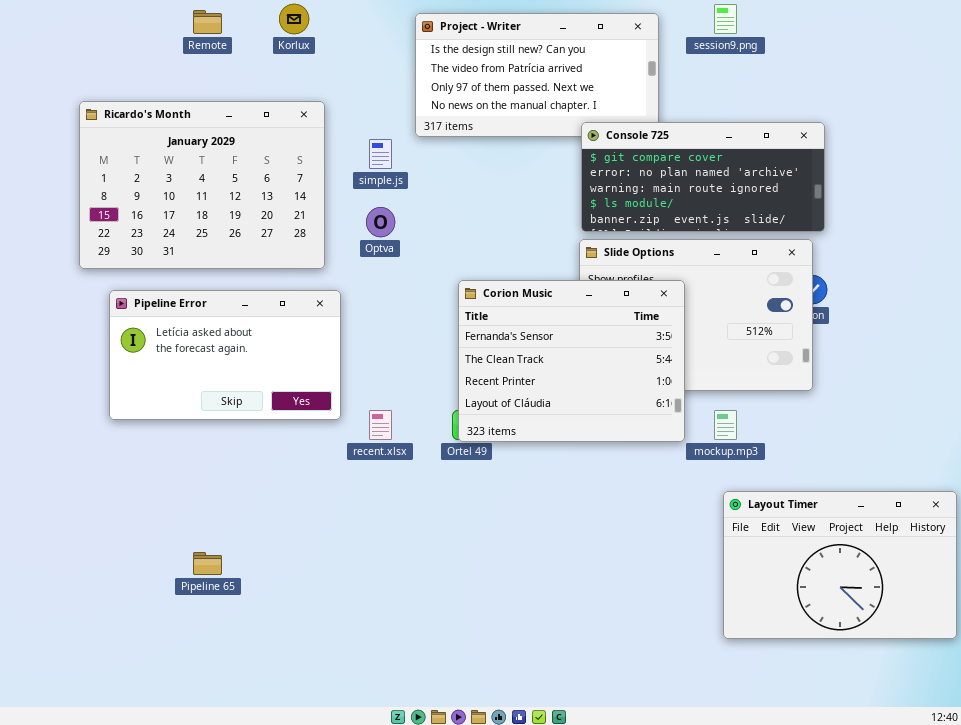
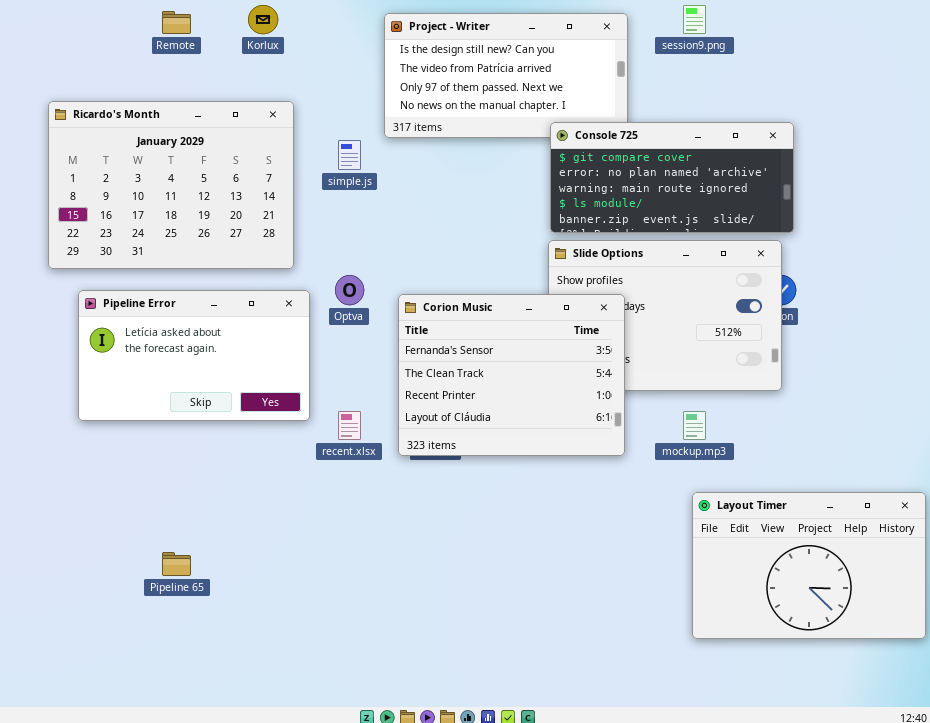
Optva: [366,207,395,237] -> [335,275,364,305], moved
Corion Music: [458,280,685,442] -> [398,294,625,456], moved

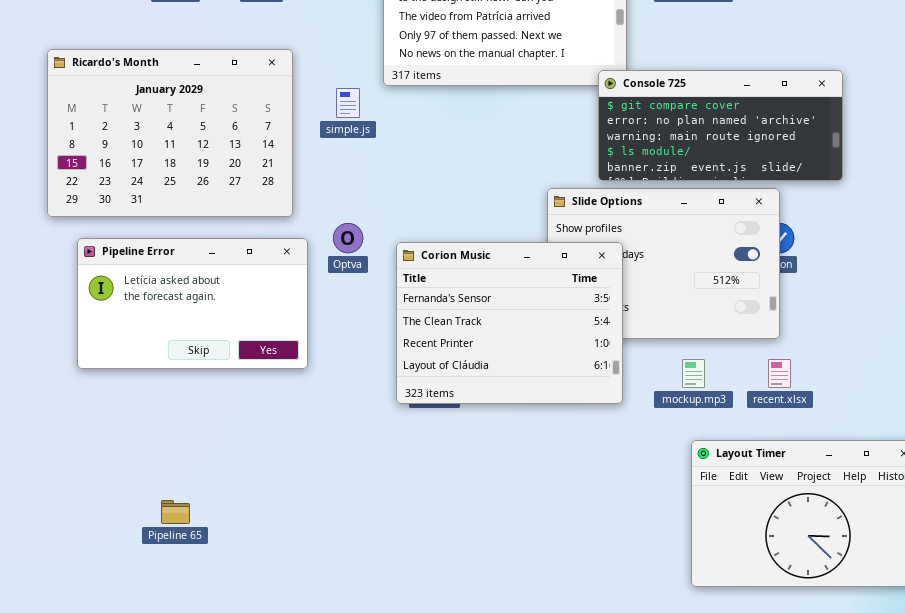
Console 725: [550,122,794,233] -> [598,70,843,181], moved
recent.xlsx: [338,411,361,440] -> [768,359,791,388], moved

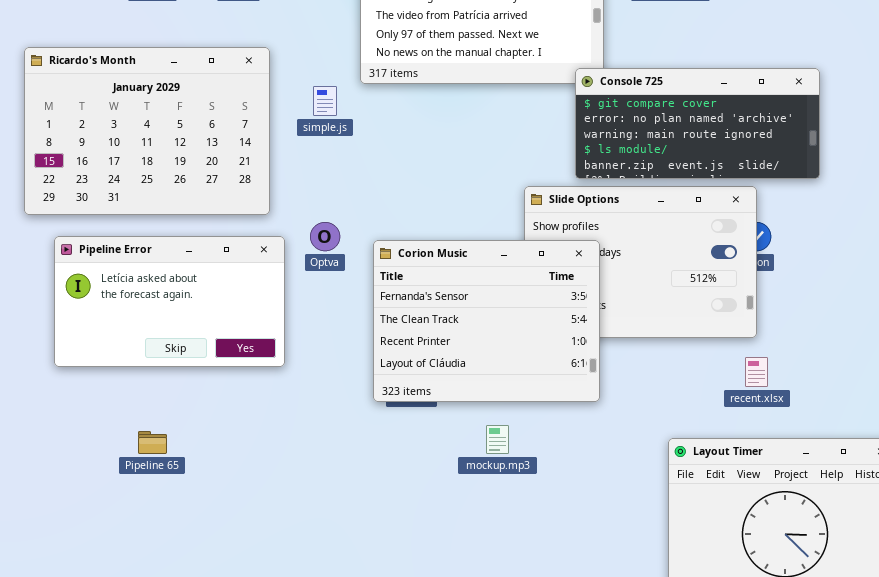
mockup.mp3: [682,359,705,388] -> [486,425,509,454], moved
Pipeline 65: [161,500,190,524] -> [138,431,167,454], moved

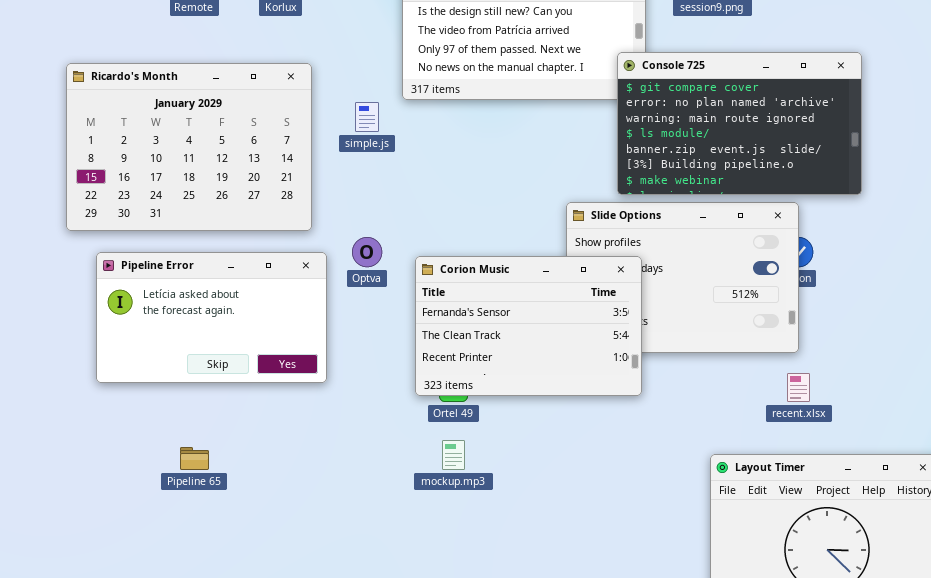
Console 725: [575,68,820,179] -> [617,52,862,195], resized
Corion Music: [373,240,600,402] -> [415,256,642,396], resized
mockup.mp3: [486,425,509,454] -> [442,440,465,470], moved

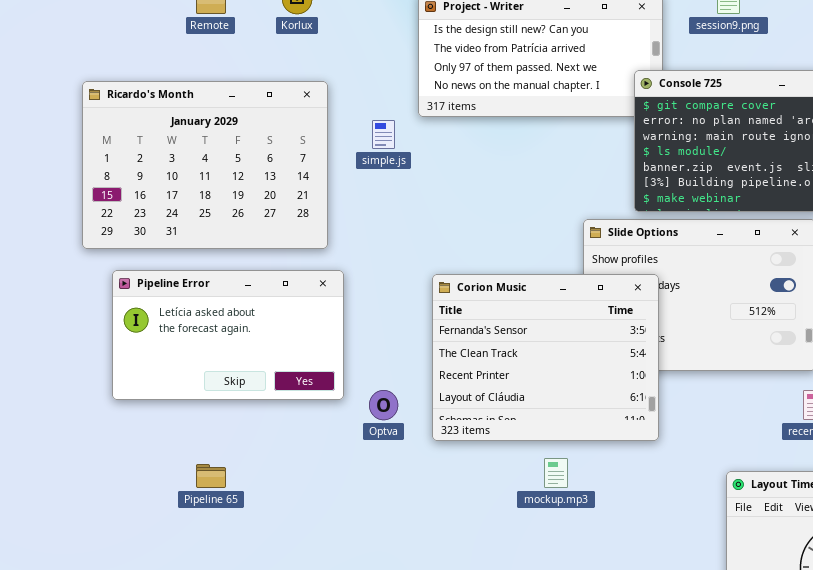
Optva: [352,237,382,267] -> [369,390,398,420], moved
Corion Music: [415,256,642,396] -> [432,274,659,441], resized
mockup.mp3: [442,440,465,470] -> [544,458,568,488], moved

